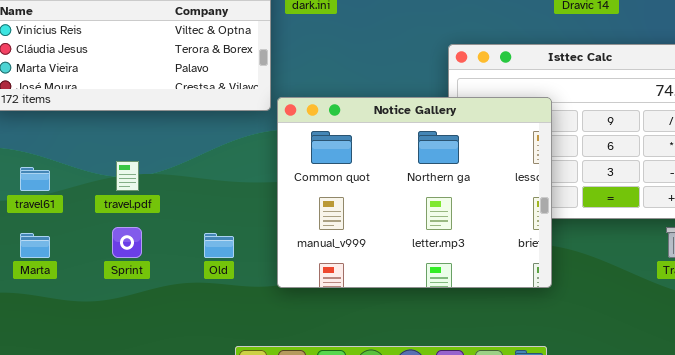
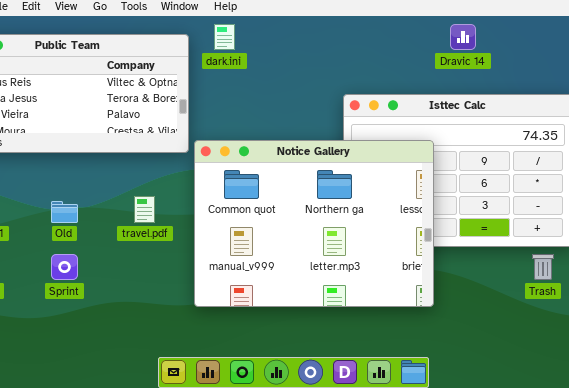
travel.pdf: [116,161,139,191] -> [134,196,155,223], moved
Old: [204,233,234,258] -> [51,201,78,223], moved

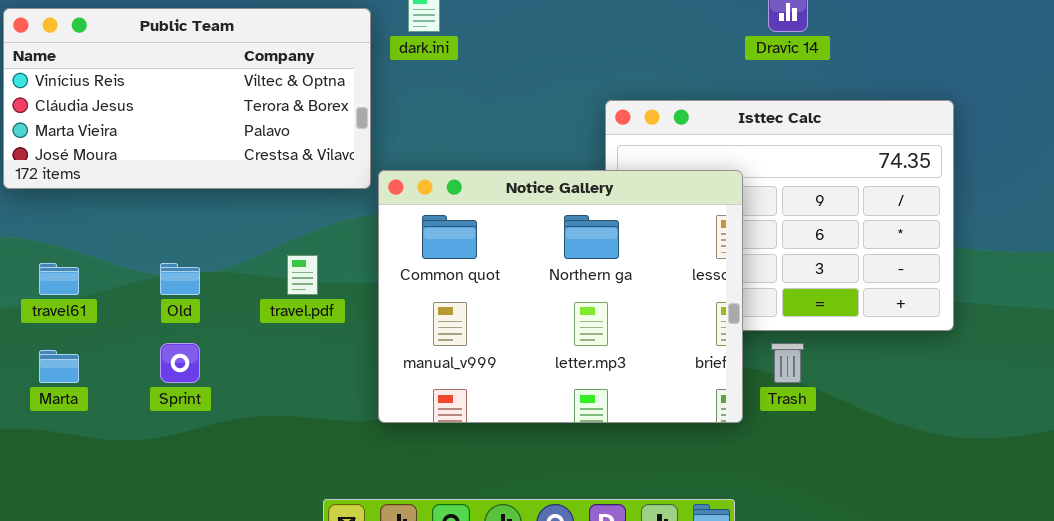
Trash: [532,254,554,280] -> [771,343,804,383], moved

